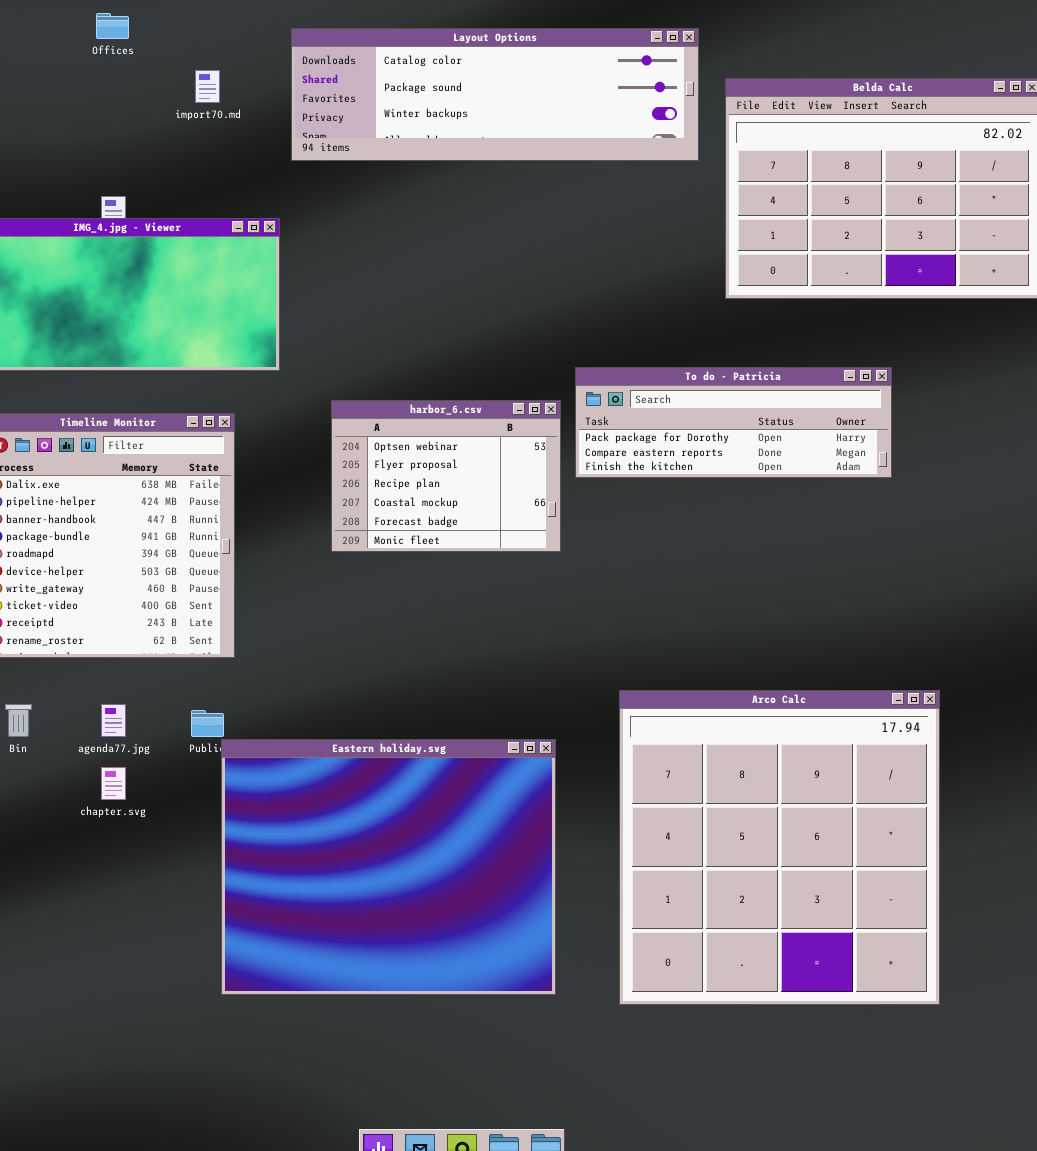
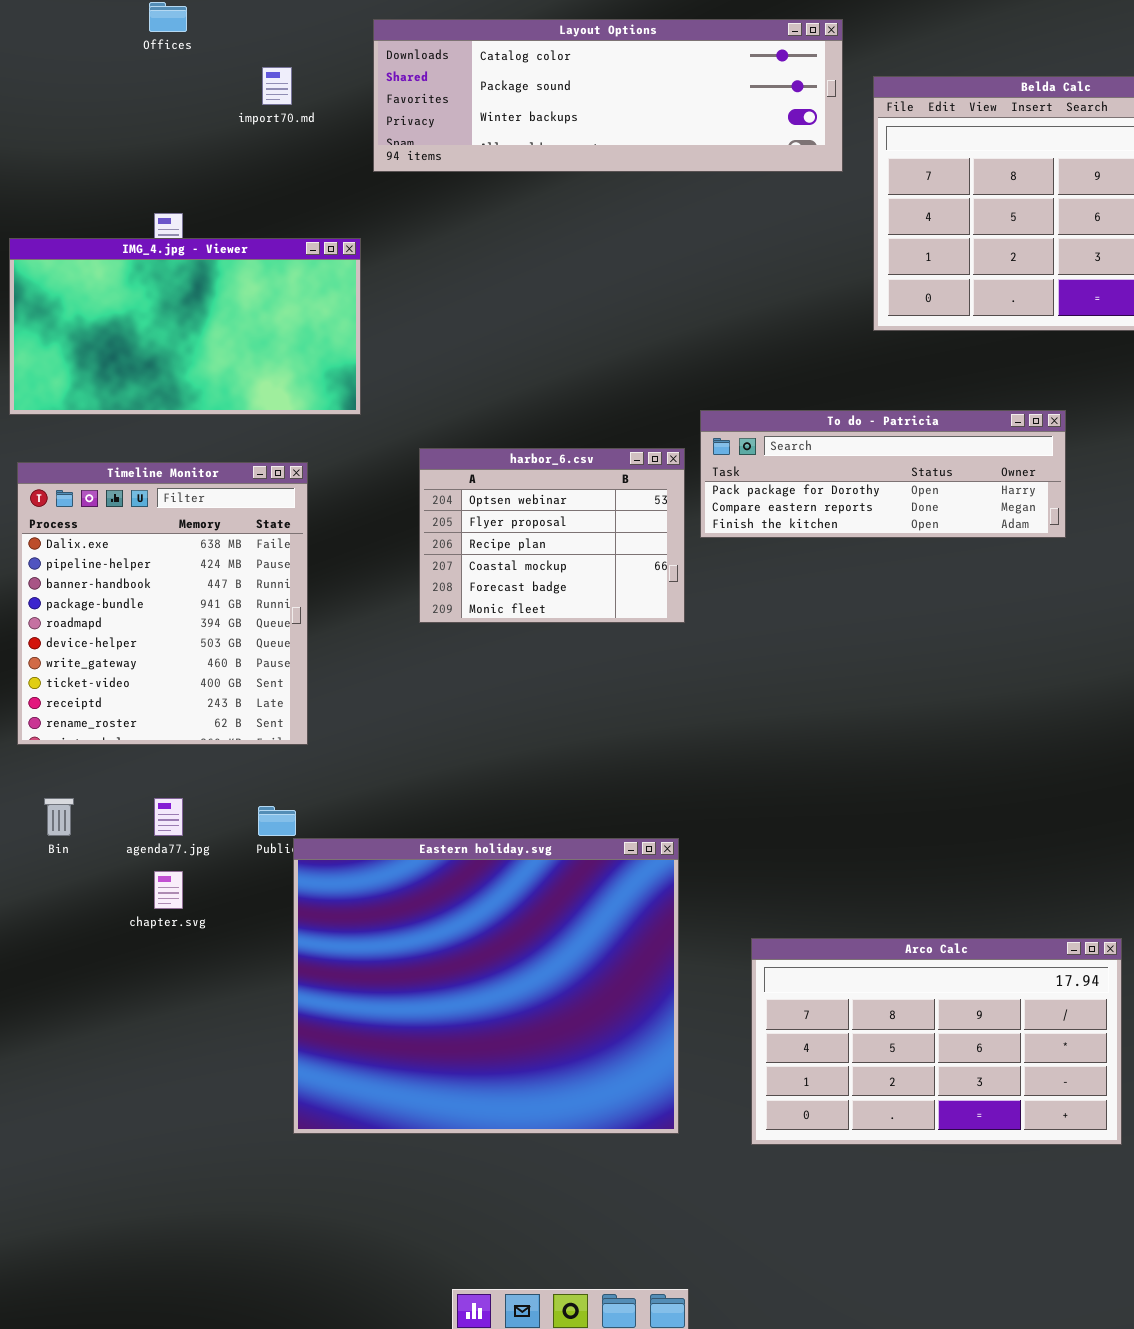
Arco Calc: [619,690,940,1005] -> [751,938,1122,1145], resized

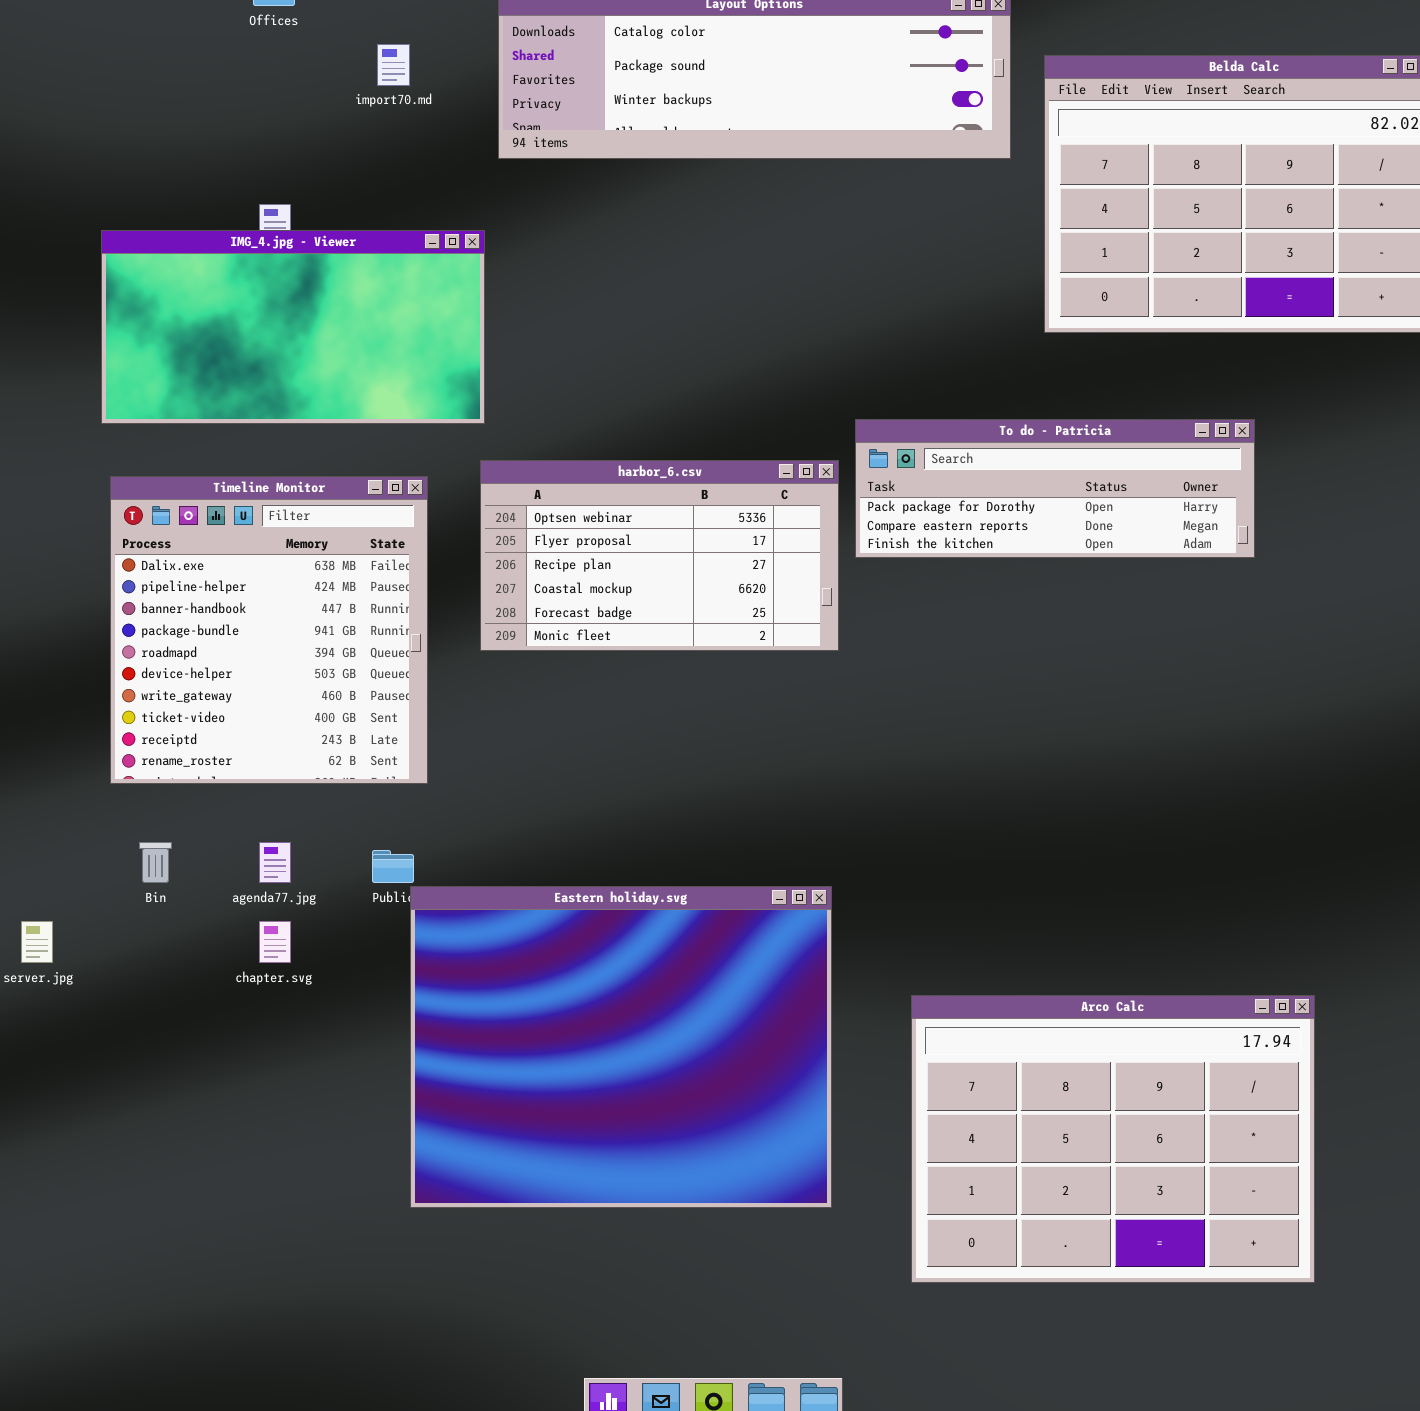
harbor_6.csv: [419,448,685,623] -> [480,460,839,651], resized
Arco Calc: [751,938,1122,1145] -> [911,995,1315,1283], resized

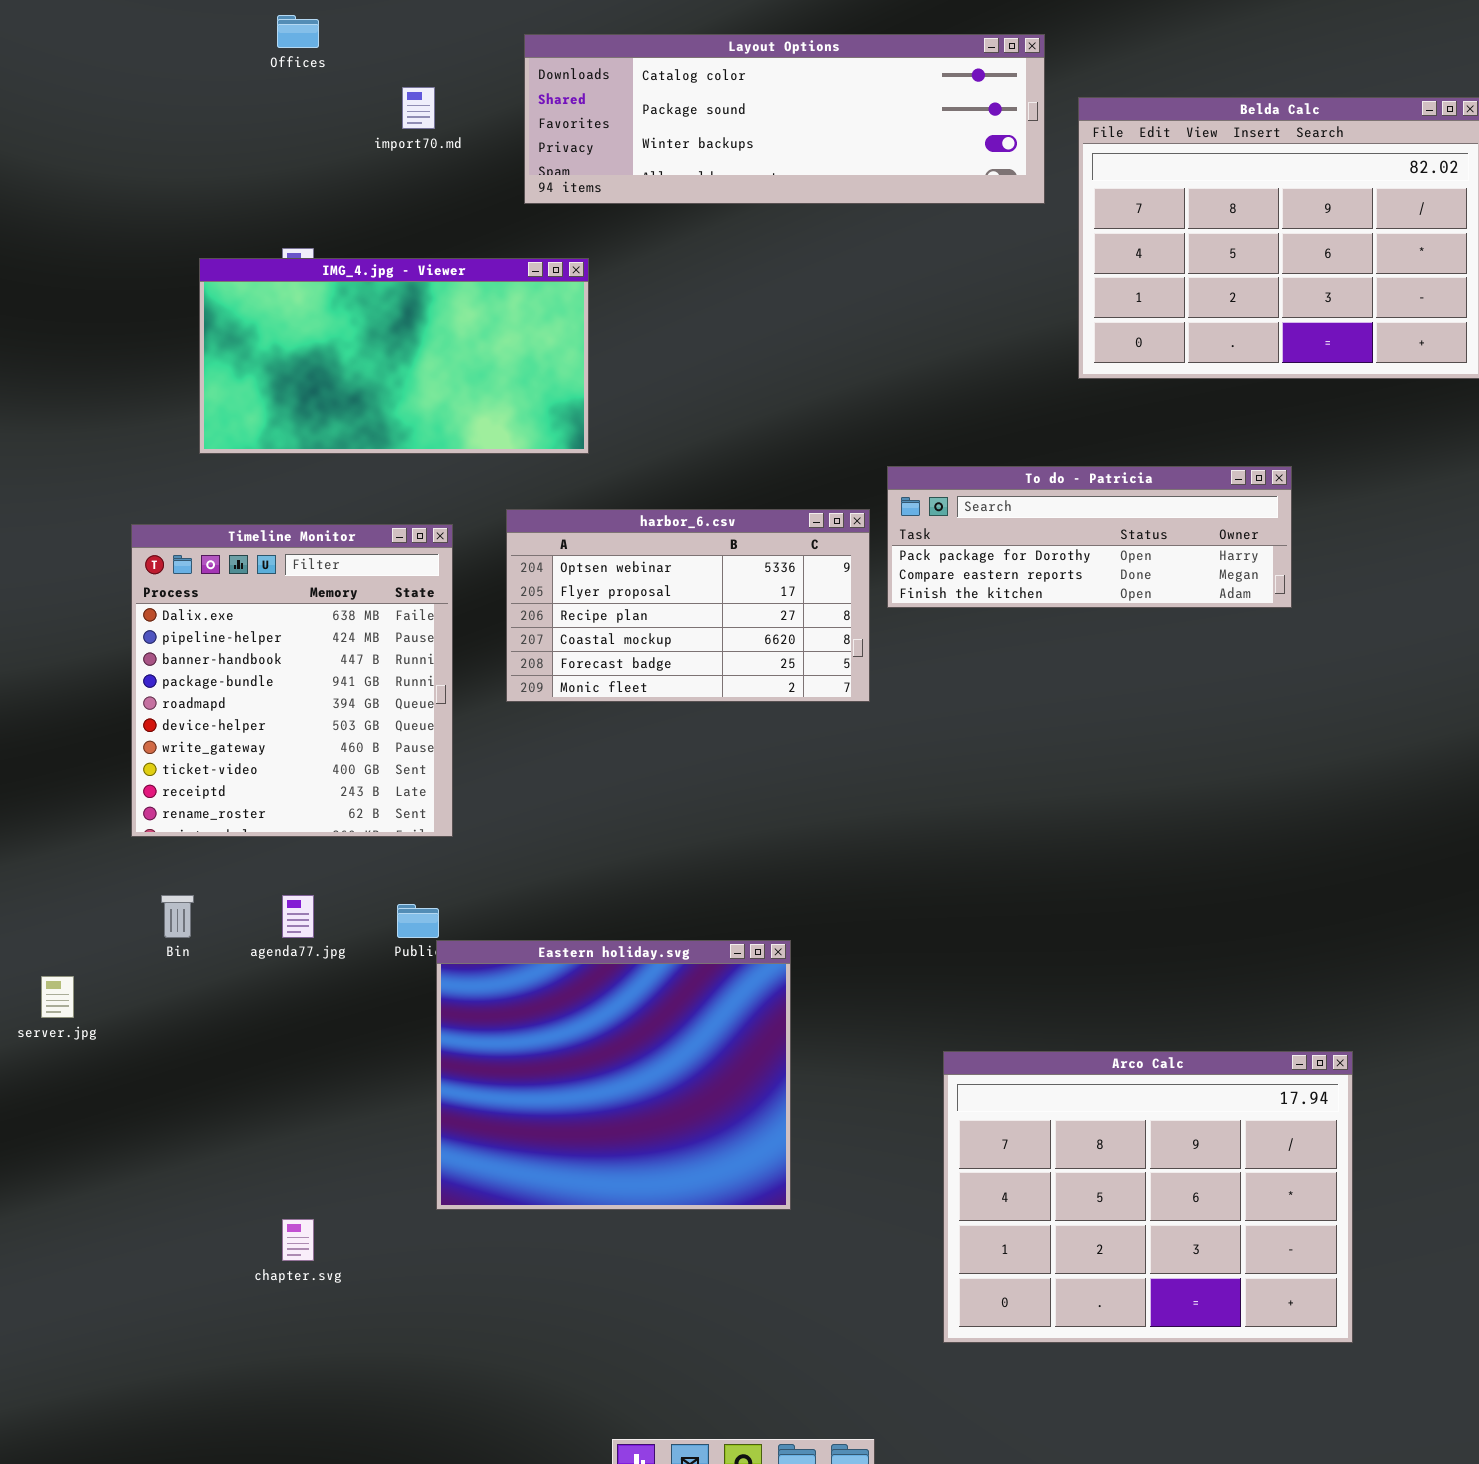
IMG_4.jpg - Viewer: [101,230,485,424] -> [199,258,589,454], moved
Eastern holiday.svg: [410,886,832,1208] -> [436,940,791,1210], resized
chapter.svg: [259,921,291,963] -> [282,1219,314,1261], moved

